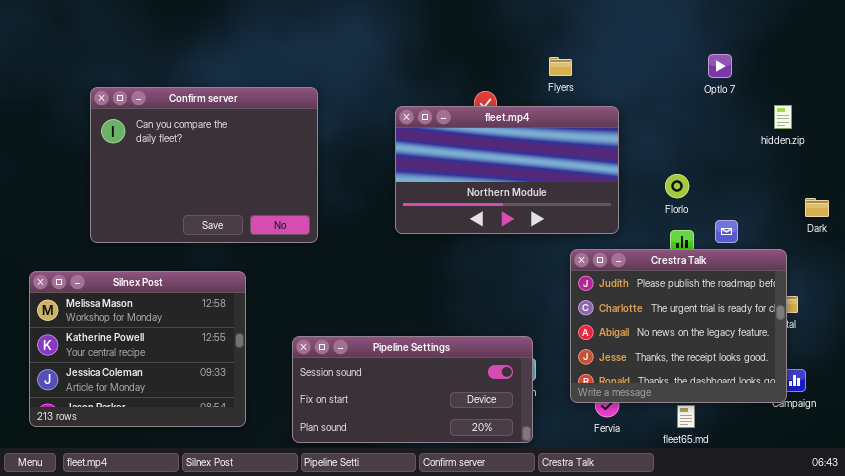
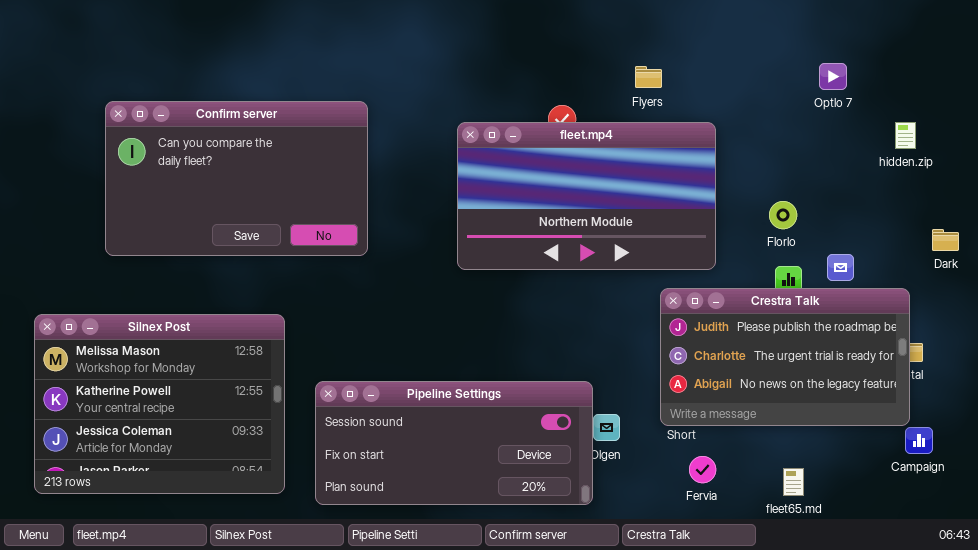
Confirm server: [90,87,318,243] -> [105,101,368,256], resized
Crestra Talk: [570,249,787,403] -> [660,288,910,426], resized
Pipeline Settings: [292,336,533,443] -> [315,381,593,505], moved

